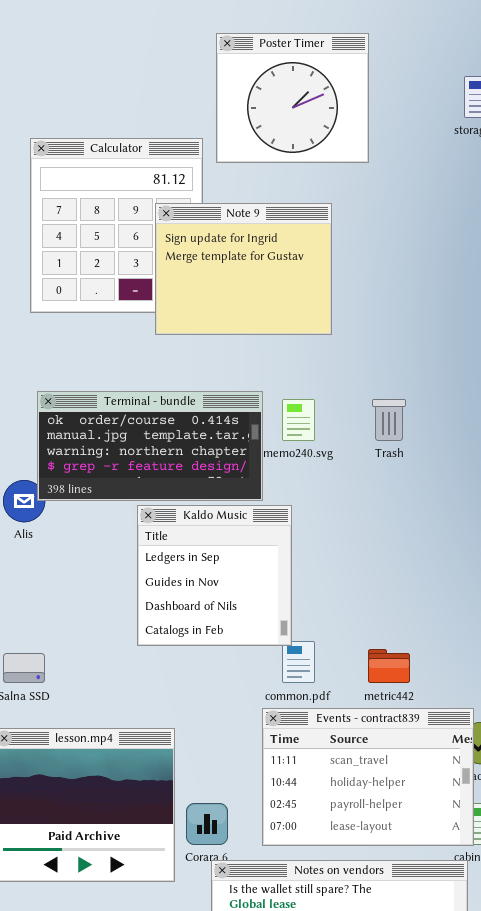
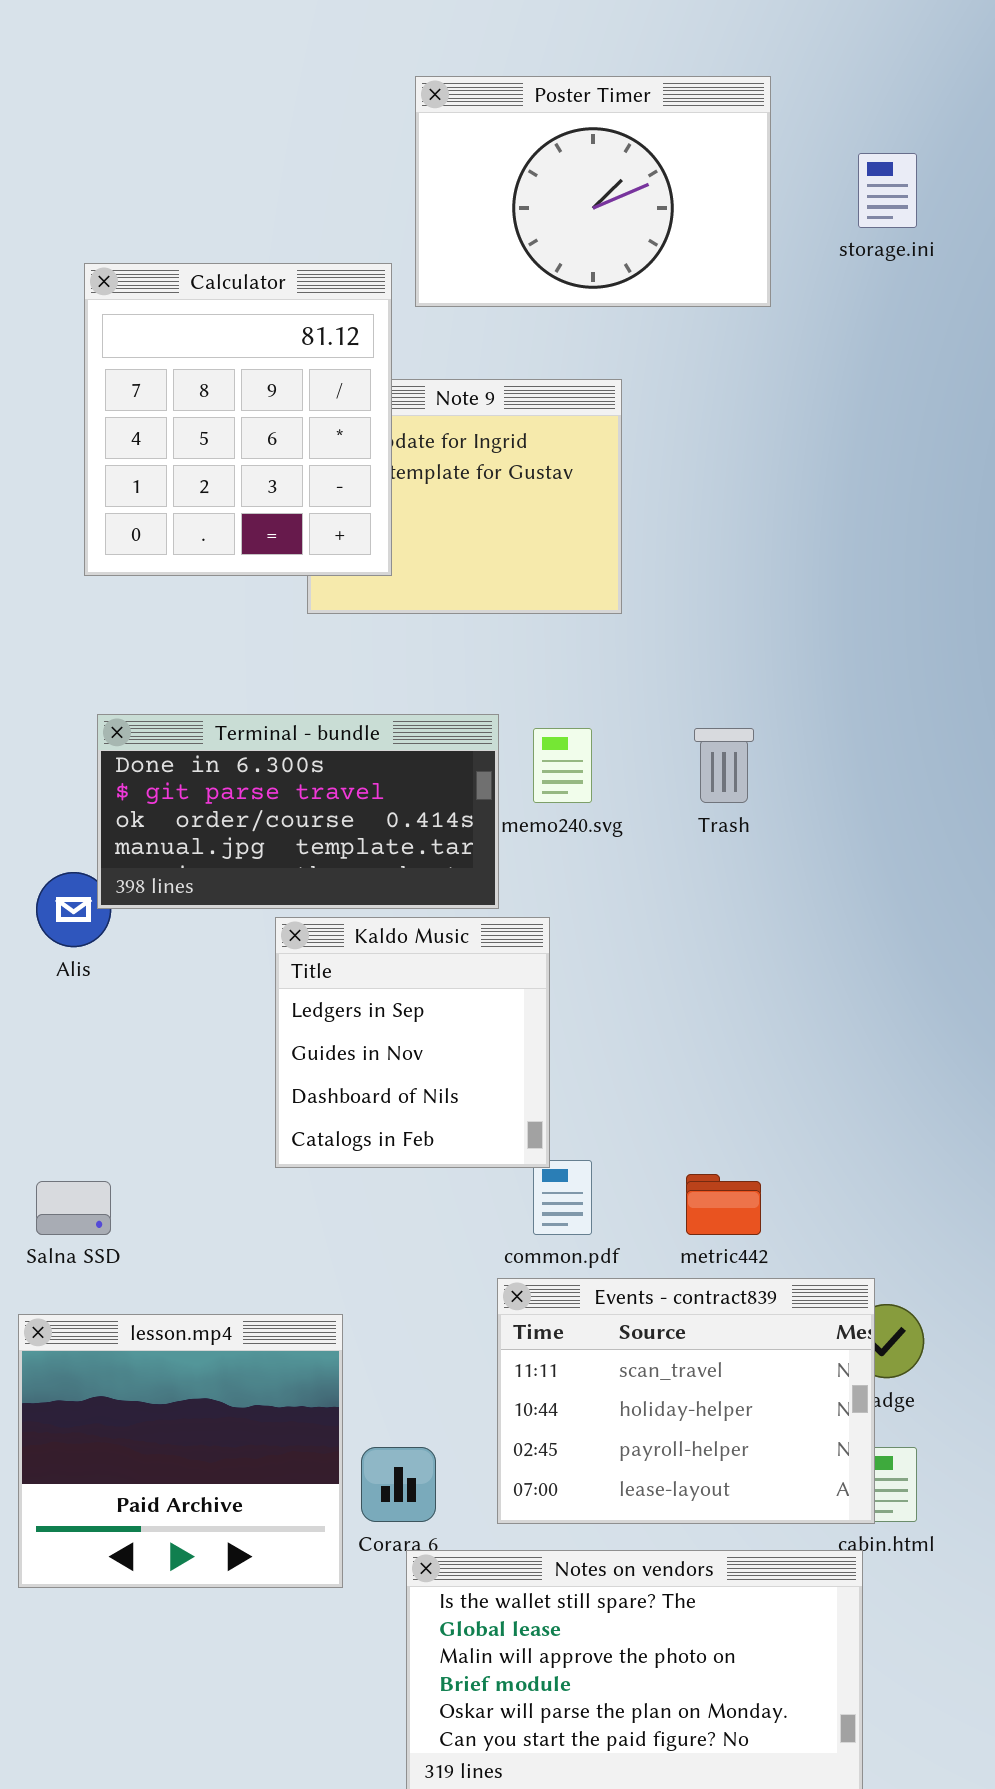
Poster Timer: [216,33,369,163] -> [415,76,771,307], resized
Calculator: [30,138,203,313] -> [84,263,392,576], raised
Terminal - bundle: [37,391,263,501] -> [97,714,499,909], scrolled up 2 rows

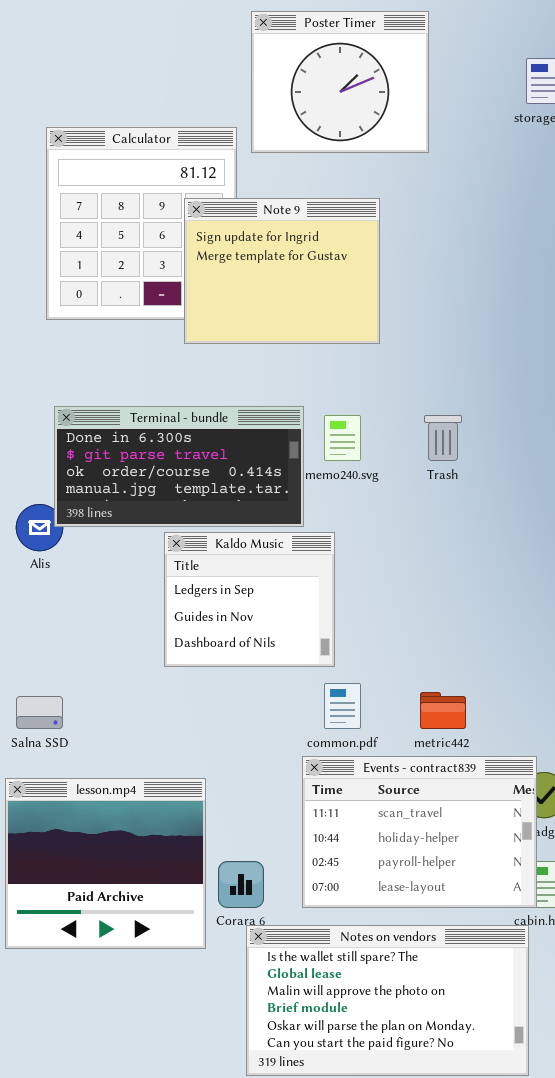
Poster Timer: [415,76,771,307] -> [251,11,429,153], resized
Note 9: [307,379,622,614] -> [184,198,380,344], raised
Kaldo Music: [275,917,550,1168] -> [164,532,335,667], resized

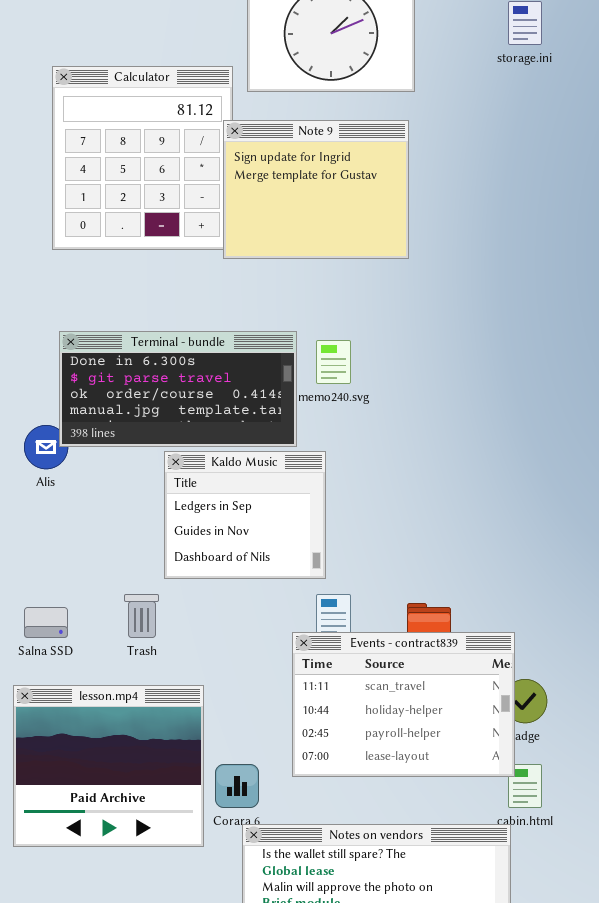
Note 9: [184,198,380,344] -> [223,120,409,259], moved
Trash: [424,415,462,461] -> [124,594,159,638], moved
Events - contract839: [302,756,537,908] -> [292,632,515,777], moved

